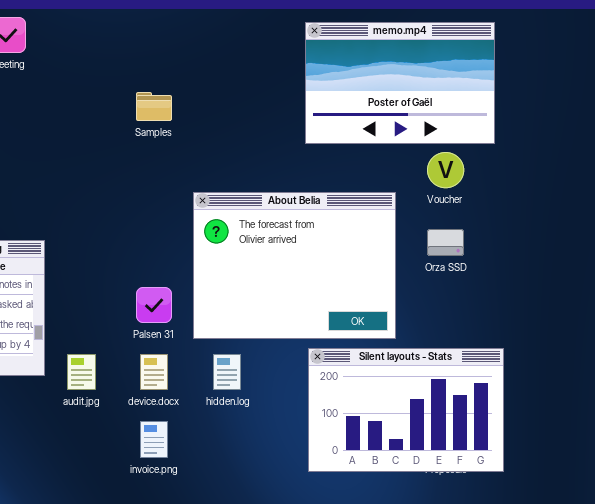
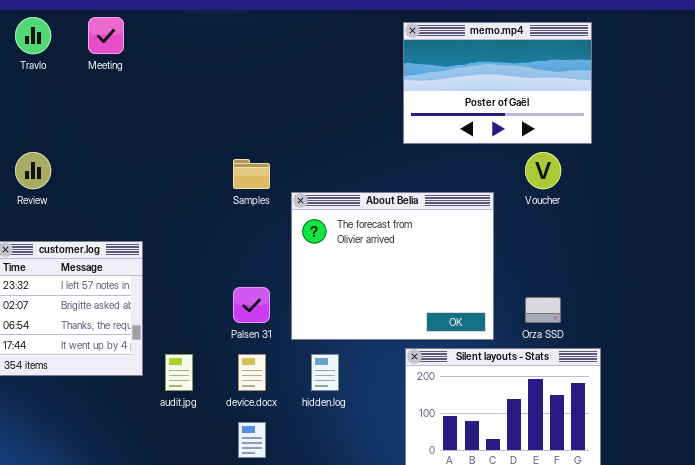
Samples: [136,92,172,121] -> [233,159,270,189], moved
Orza SSD: [427,229,464,256] -> [525,297,561,323], moved

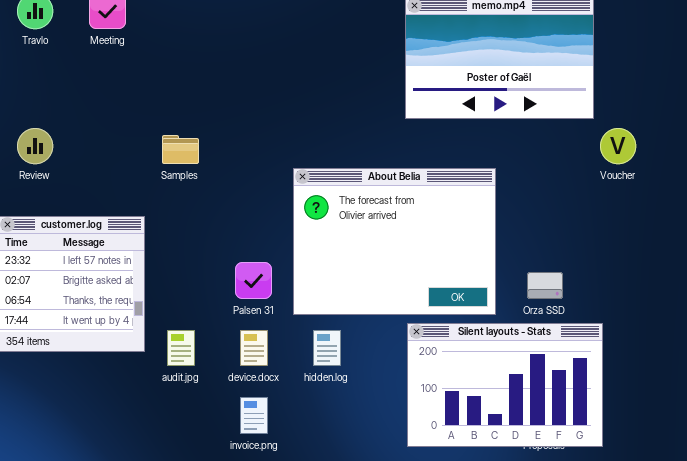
Voucher: [525,152,561,189] -> [600,128,636,164], moved
Samples: [233,159,270,189] -> [162,135,199,164], moved

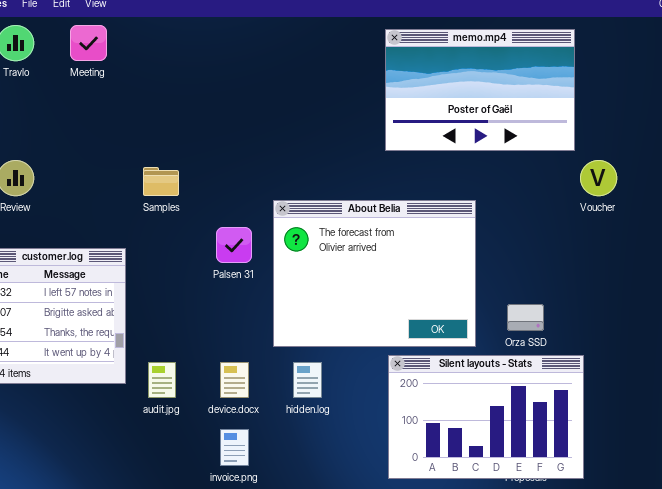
Palsen 31: [235,262,272,299] -> [216,227,252,263], moved

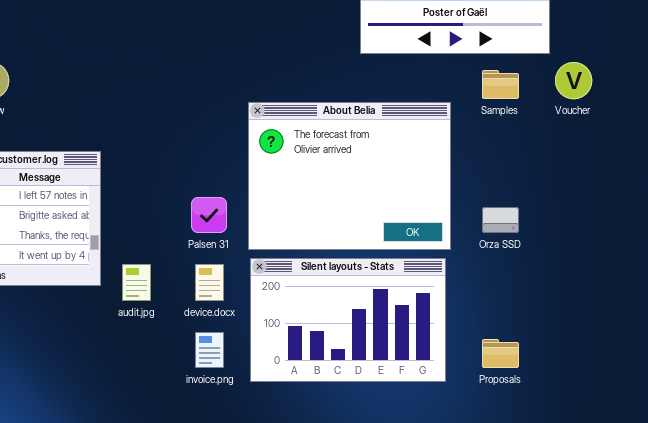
Samples: [143,167,179,196] -> [482,70,519,99], moved
Palsen 31: [216,227,252,263] -> [191,197,227,233], moved
Silent layouts - Stats: [388,355,584,479] -> [250,258,446,382], moved

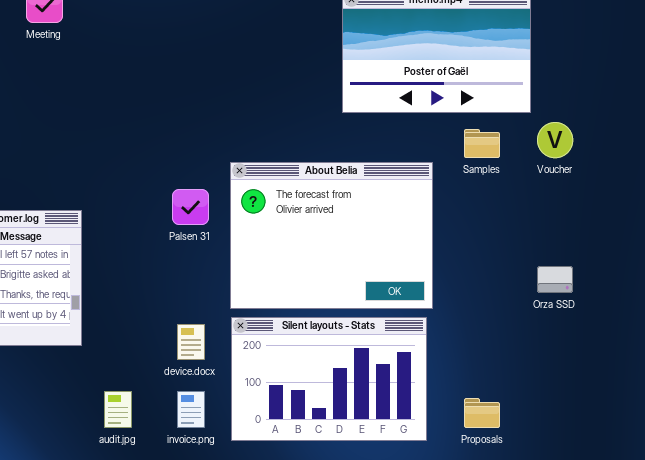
Palsen 31: [191,197,227,233] -> [172,189,209,225], moved
Orza SSD: [482,207,519,233] -> [537,266,573,293], moved
audit.jpg: [122,264,151,301] -> [104,391,132,428], moved

